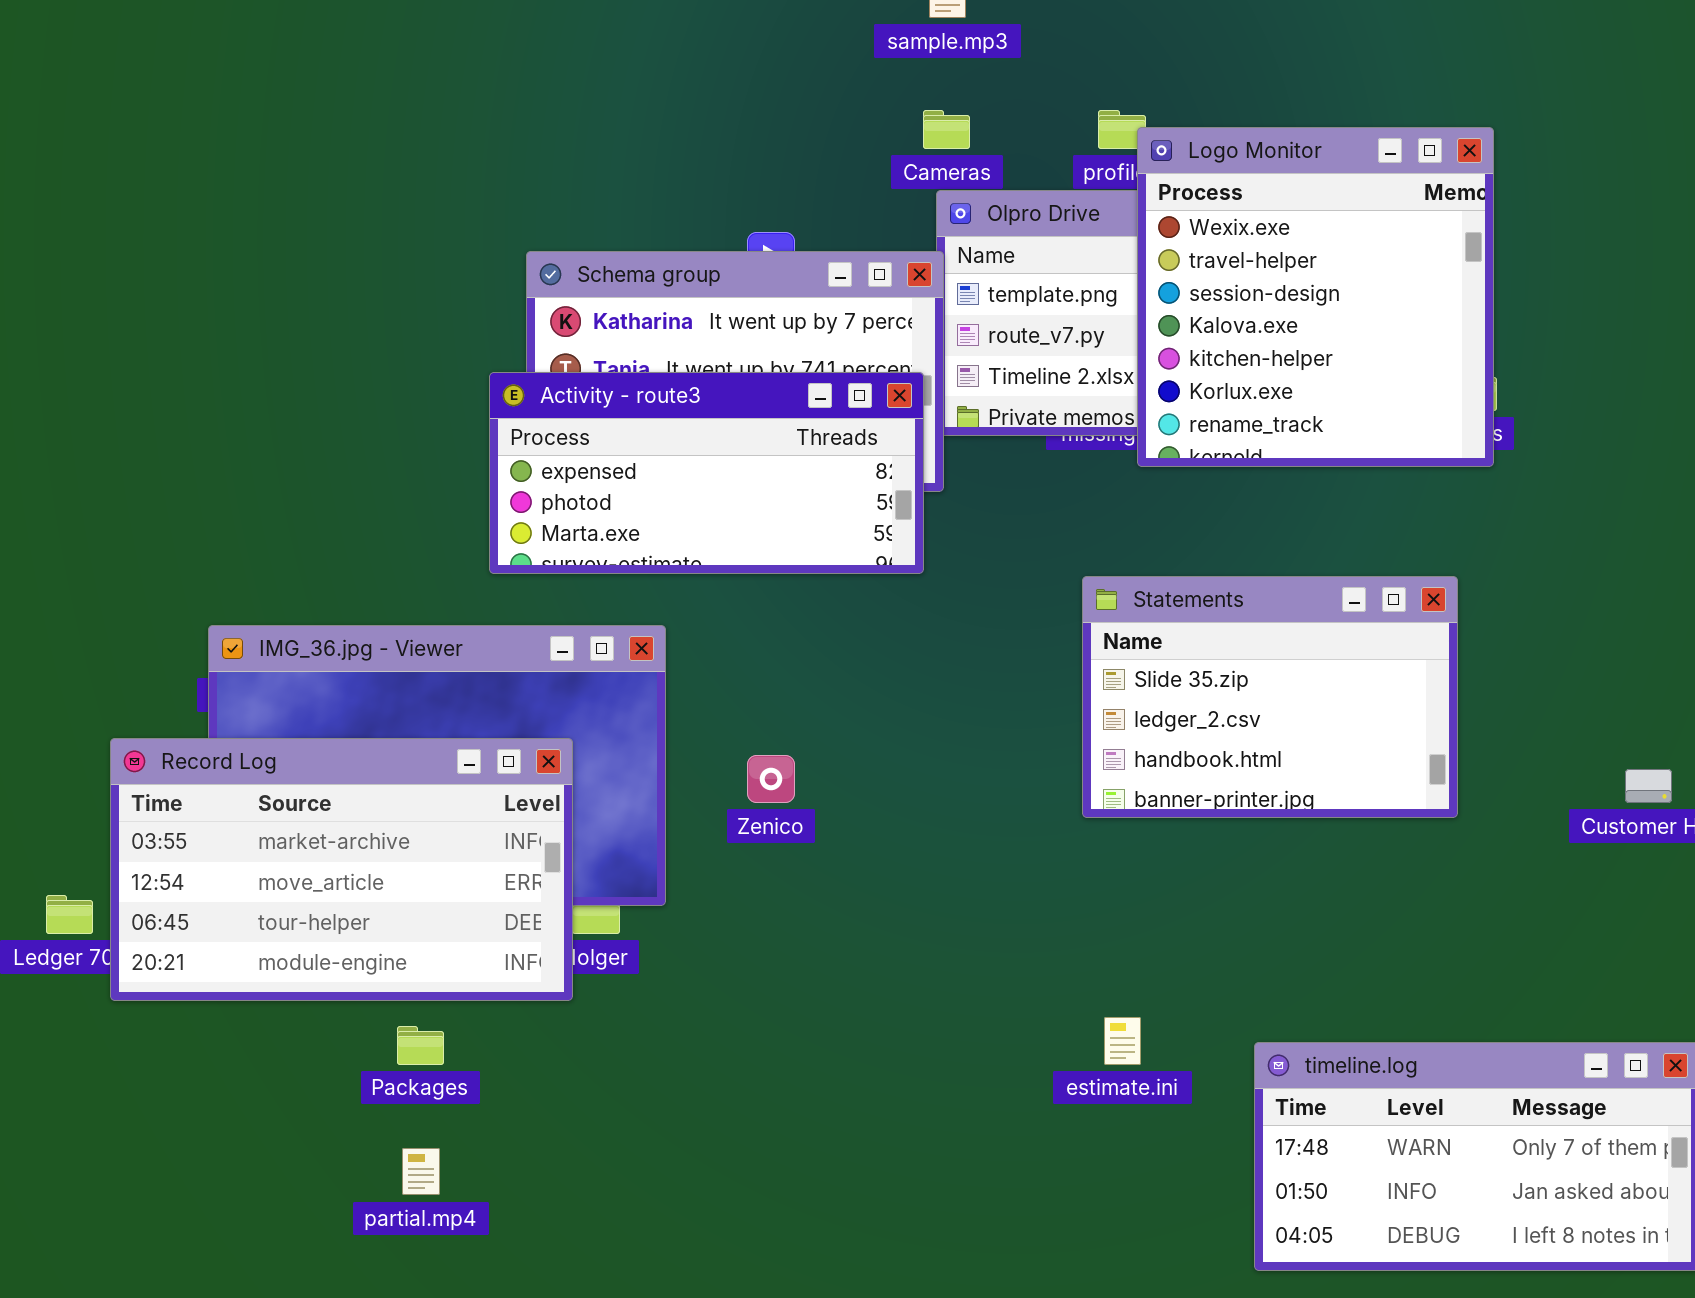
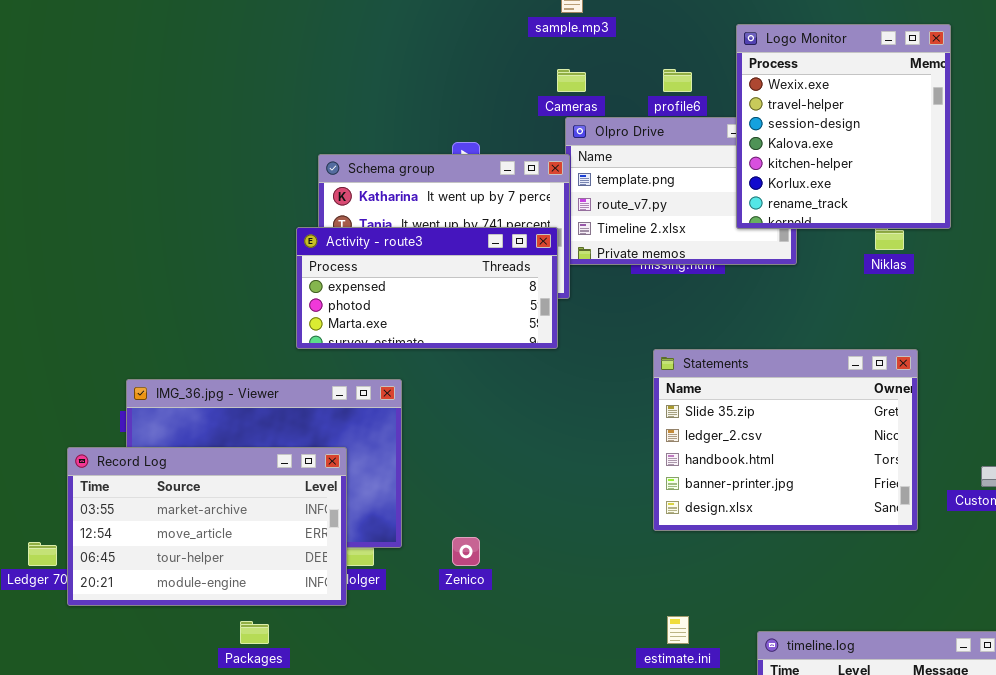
Logo Monitor: [1137,127,1494,467] -> [736,24,951,229], moved
Statements: [1082,576,1458,818] -> [653,349,918,531], resized
Zenico: [747,755,795,803] -> [452,537,480,566], moved

